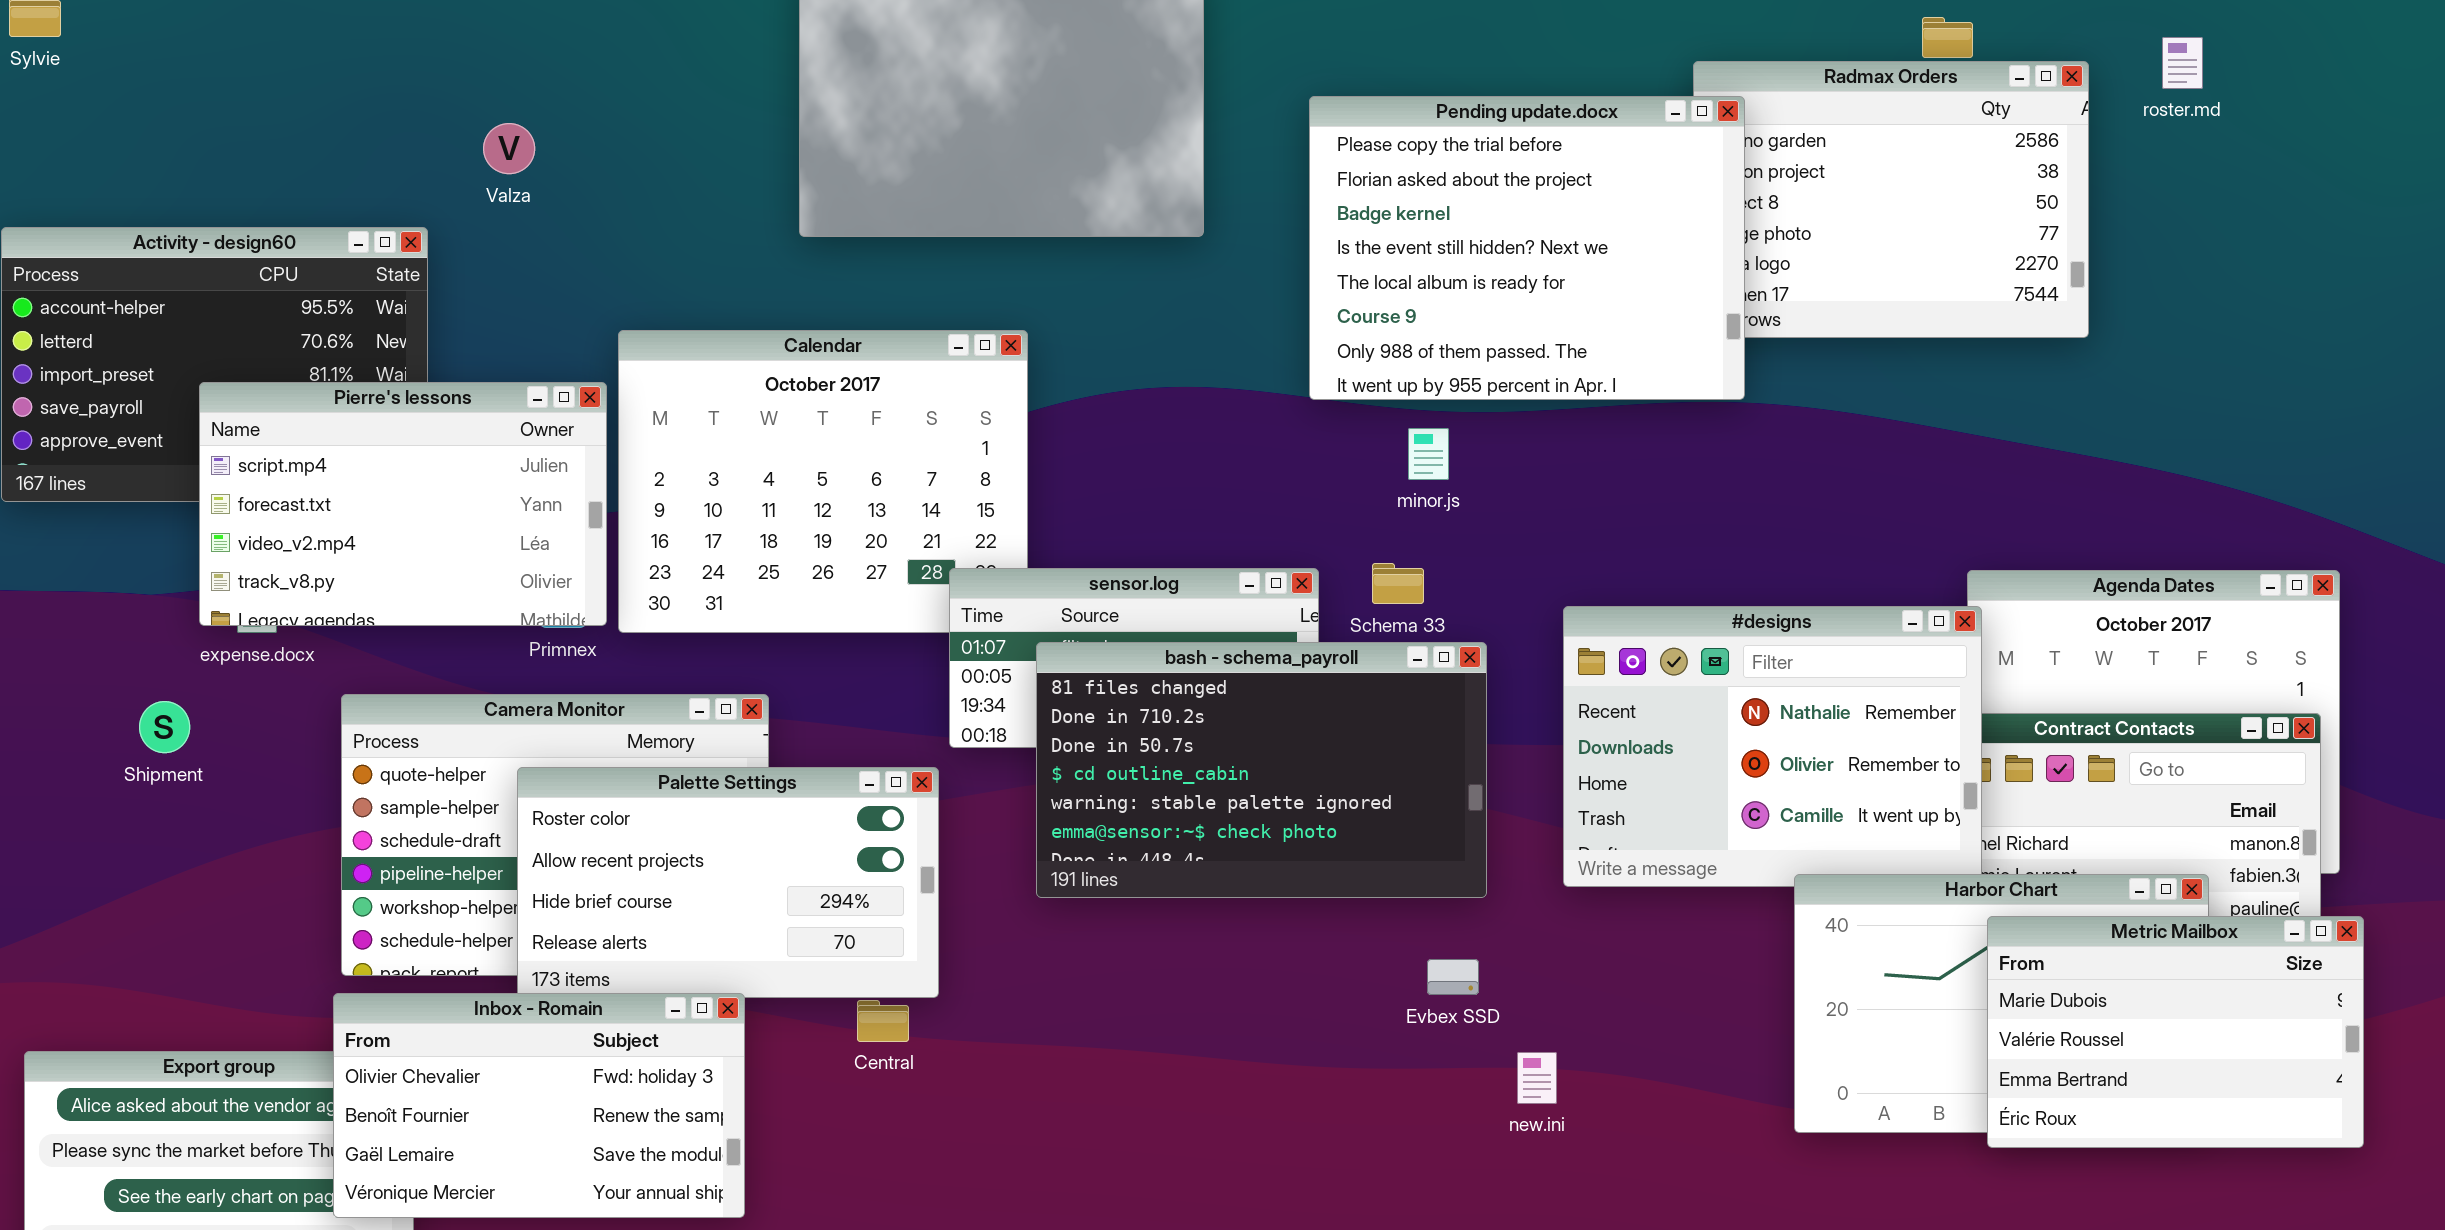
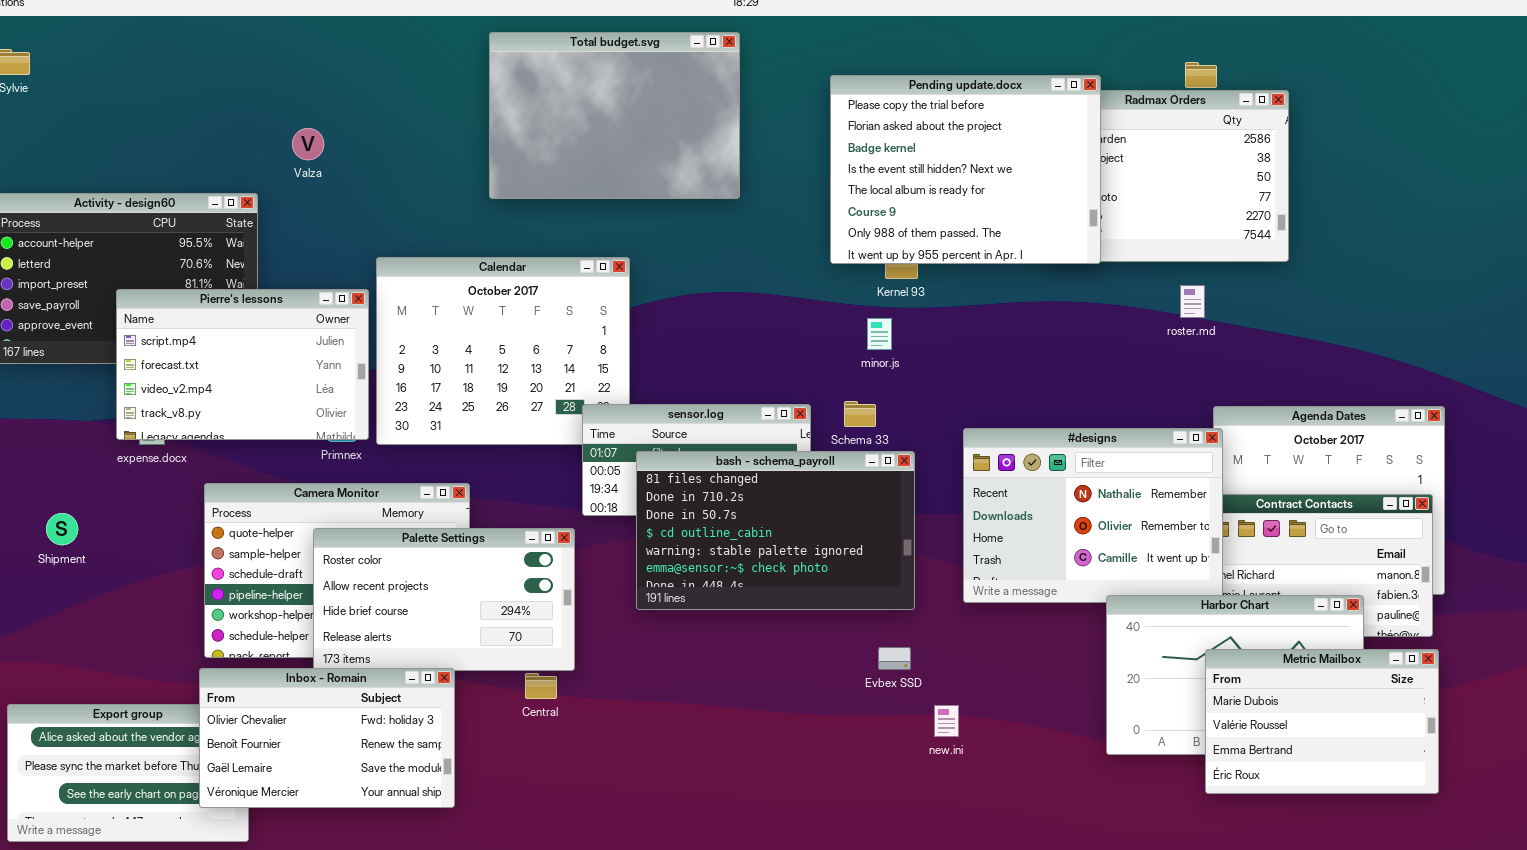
roster.md: [2162,37,2203,89] -> [1180,285,1205,318], moved
Pending update.docx: [1309,96,1745,400] -> [830,75,1101,264], moved
Shipment: [139,701,190,753] -> [46,513,78,545], moved
Metric Mailbox: [1987,916,2364,1148] -> [1205,649,1439,794], moved

